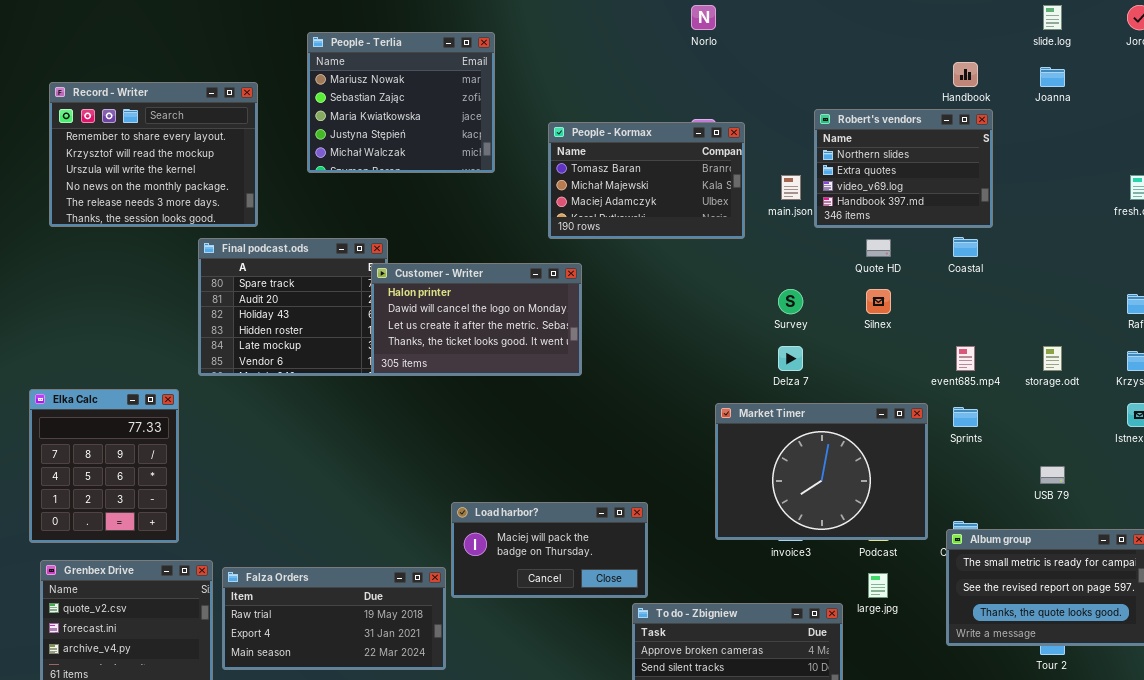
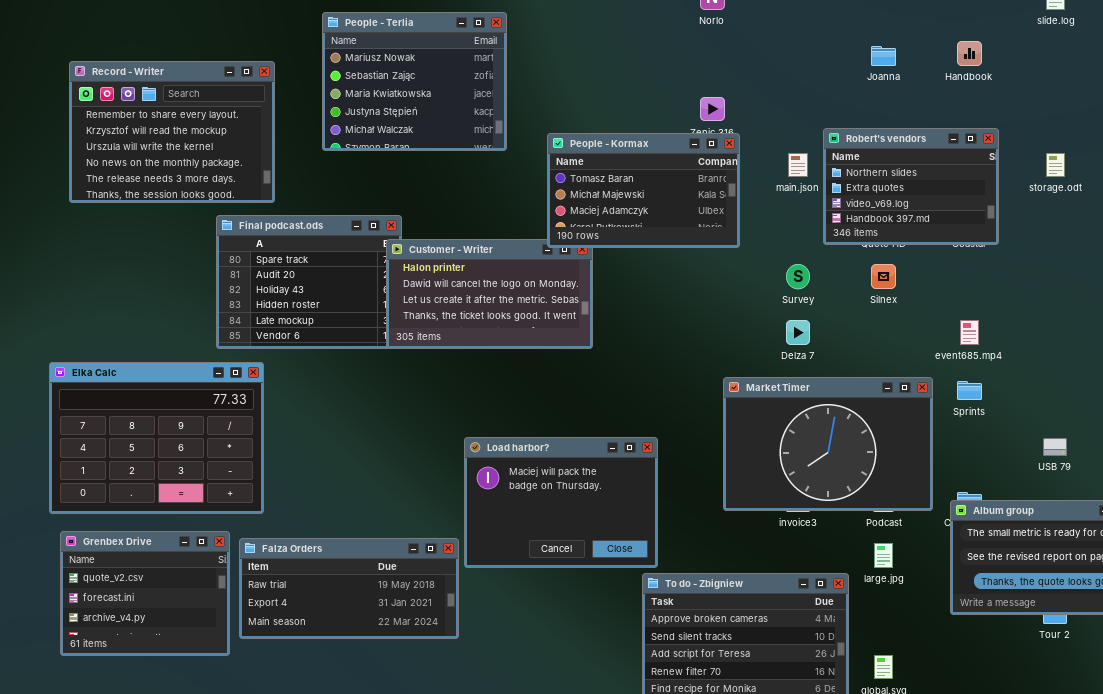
Joanna: [1040,67,1065,87] -> [871,46,896,66], moved
Robert's vendors: [814,109,993,228] -> [823,128,999,245], moved
People - Kormax: [548,122,745,239] -> [547,133,740,248], moved
storage.odt: [1043,346,1062,371] -> [1046,153,1065,177], moved
Elka Calc: [29,389,179,543] -> [49,362,264,514], resized
Load harbor?: [451,502,648,598] -> [464,437,658,568], resized

